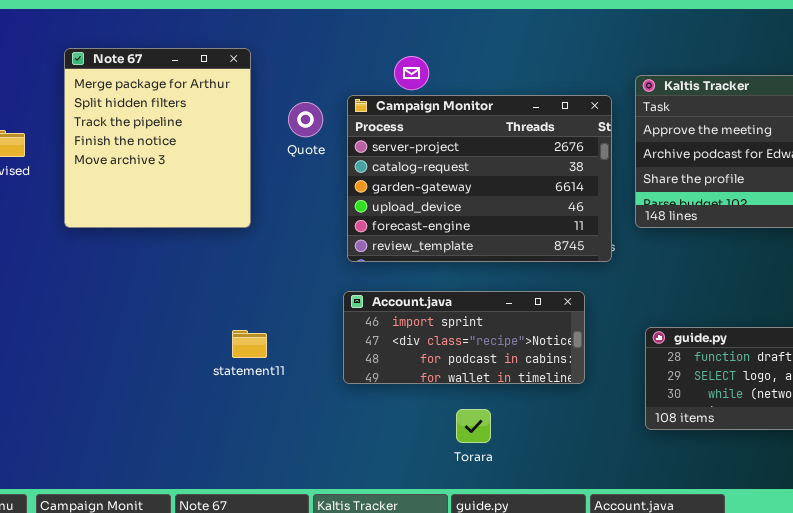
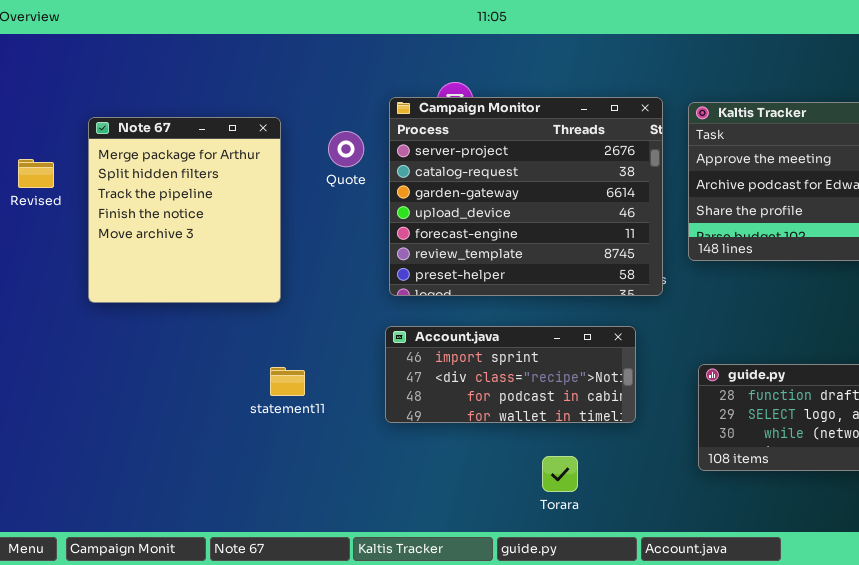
Note 67: [64,48,251,228] -> [88,117,281,303], moved
Campaign Monitor: [347,95,612,262] -> [389,97,663,296], resized
Torara: [456,409,491,443] -> [542,456,578,492], moved

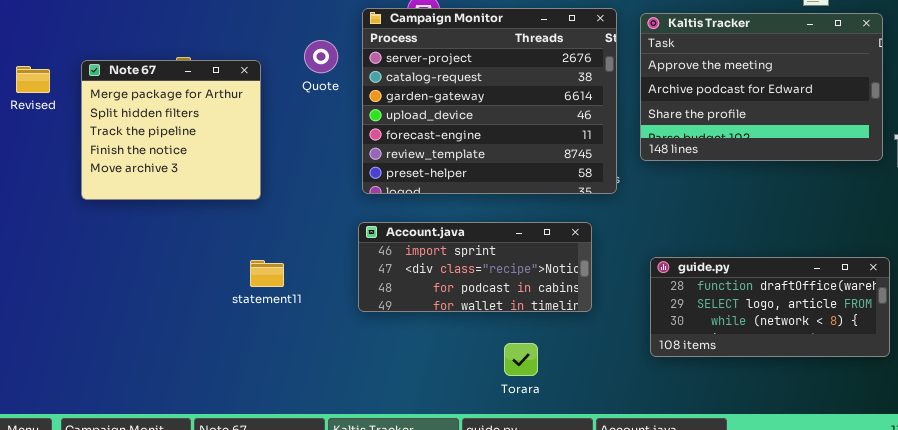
Note 67: [88,117,281,303] -> [81,60,261,200], resized

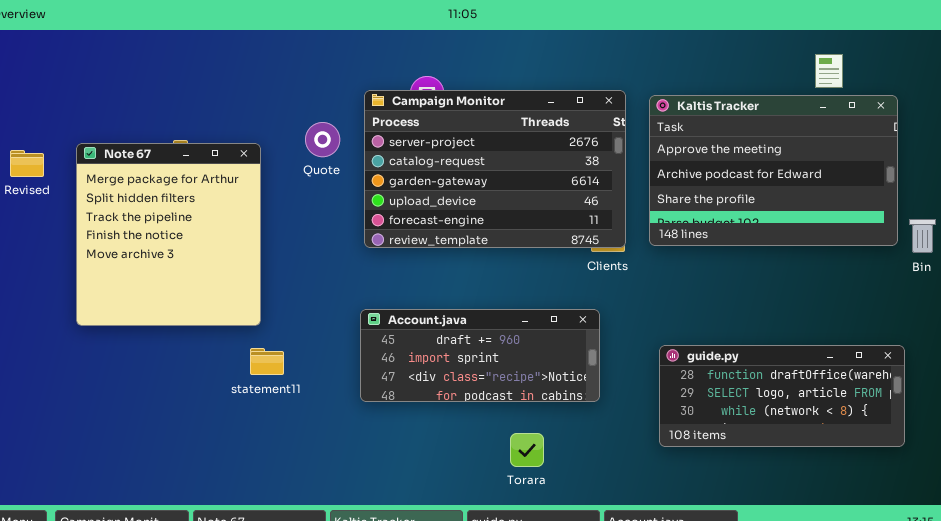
Campaign Monitor: [362,8,617,194] -> [364,90,626,248], resized
Note 67: [81,60,261,200] -> [76,143,261,326], resized
Account.java: [358,222,592,312] -> [360,309,600,402], scrolled up 1 row

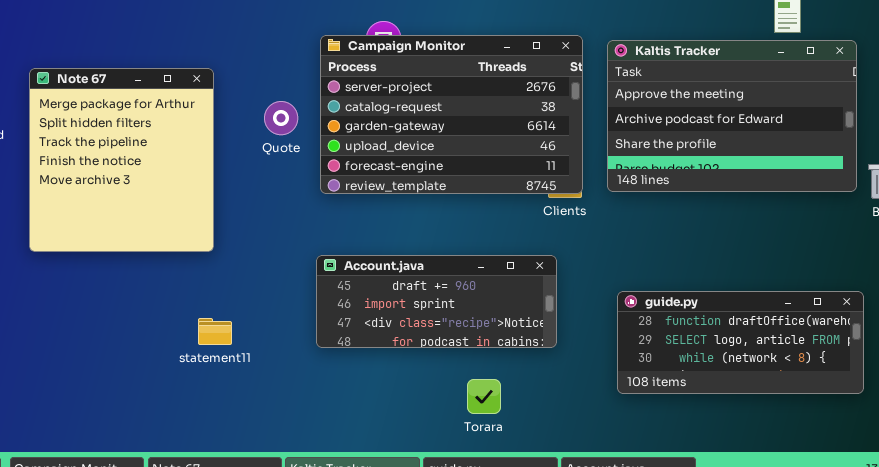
Quote: [305,122,340,157] -> [264,101,298,135], moved
Note 67: [76,143,261,326] -> [29,68,214,252], moved
statement11: [250,348,284,375] -> [198,318,232,345], moved

